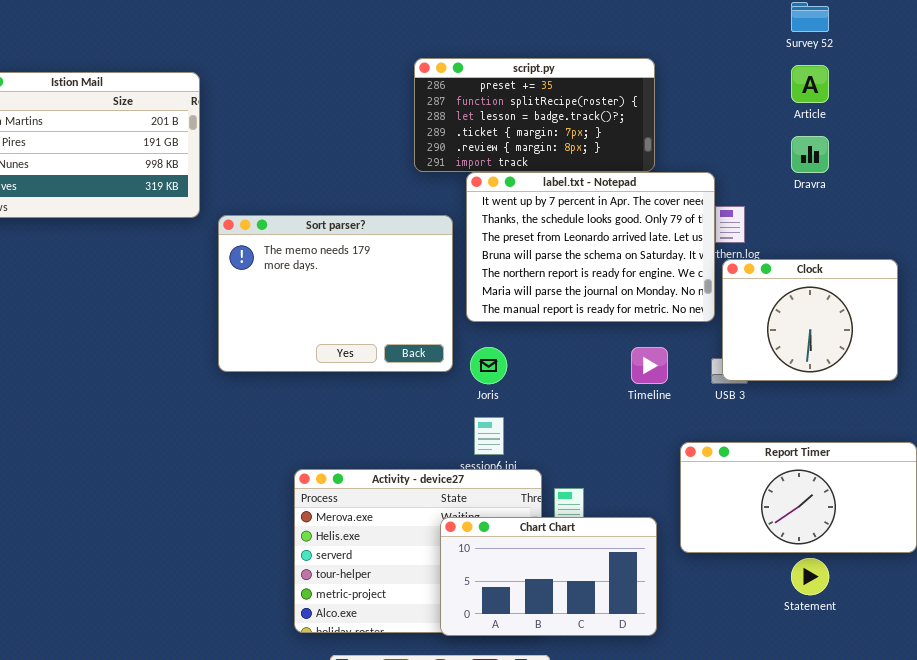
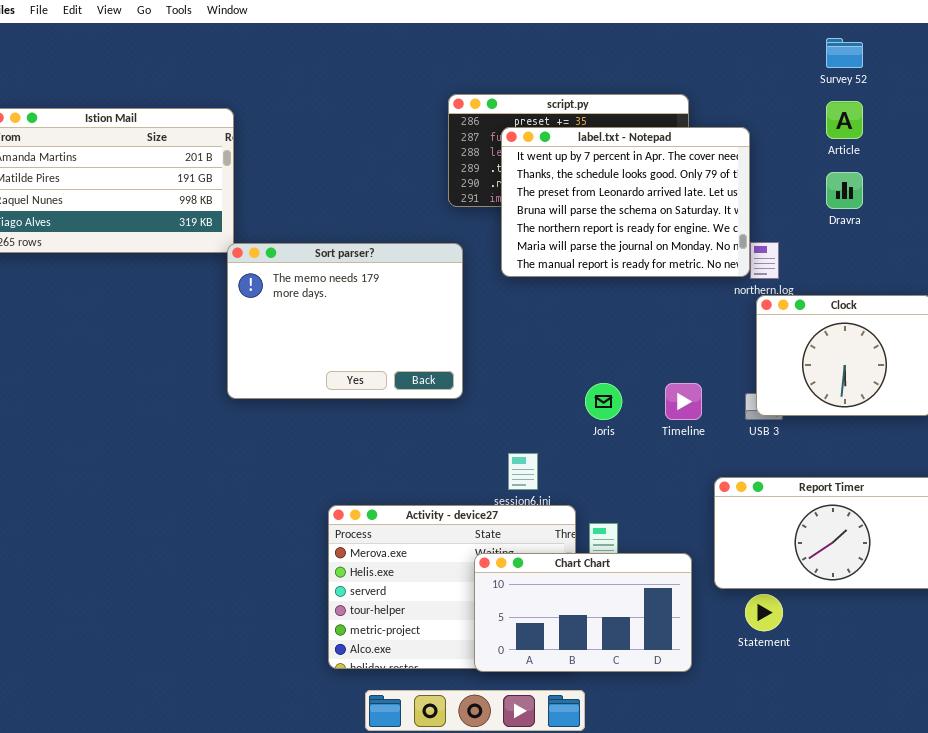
label.txt - Notepad: [466,172,715,322] -> [501,127,750,277], moved
Sort parser?: [218,215,453,372] -> [227,243,463,399], moved
Joris: [470,347,507,384] -> [585,383,622,420], moved
Statement: [791,558,829,595] -> [745,594,783,631], moved

